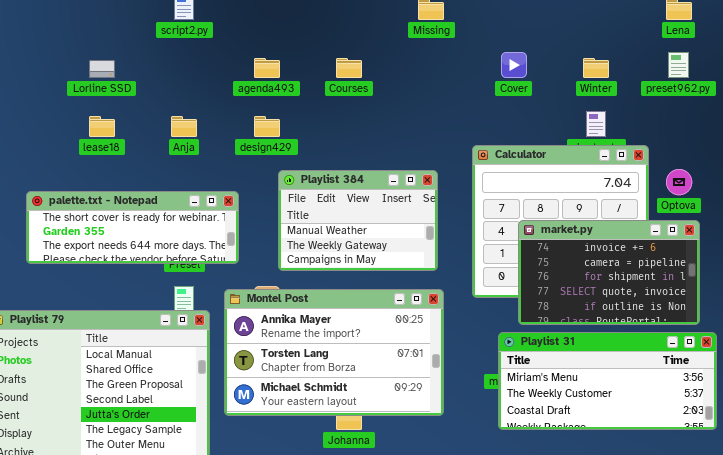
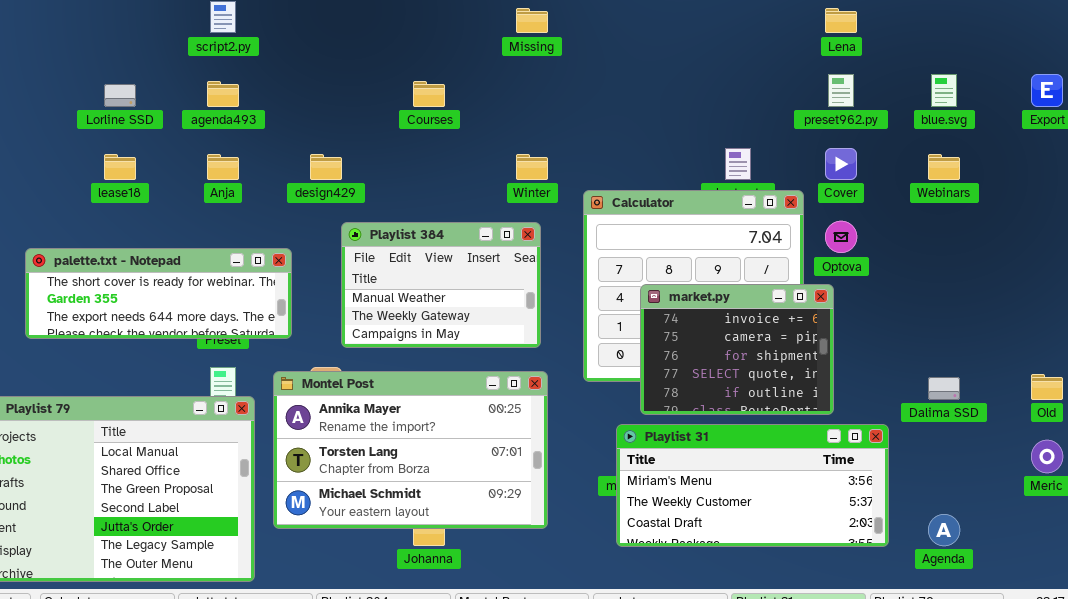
Cover: [501,52,527,78] -> [825,148,857,180], moved
agenda493: [254,58,280,78] -> [207,81,239,107], moved
Winter: [583,58,609,78] -> [516,154,548,180], moved
market.py: [518,220,700,325] -> [640,284,834,415], resized

